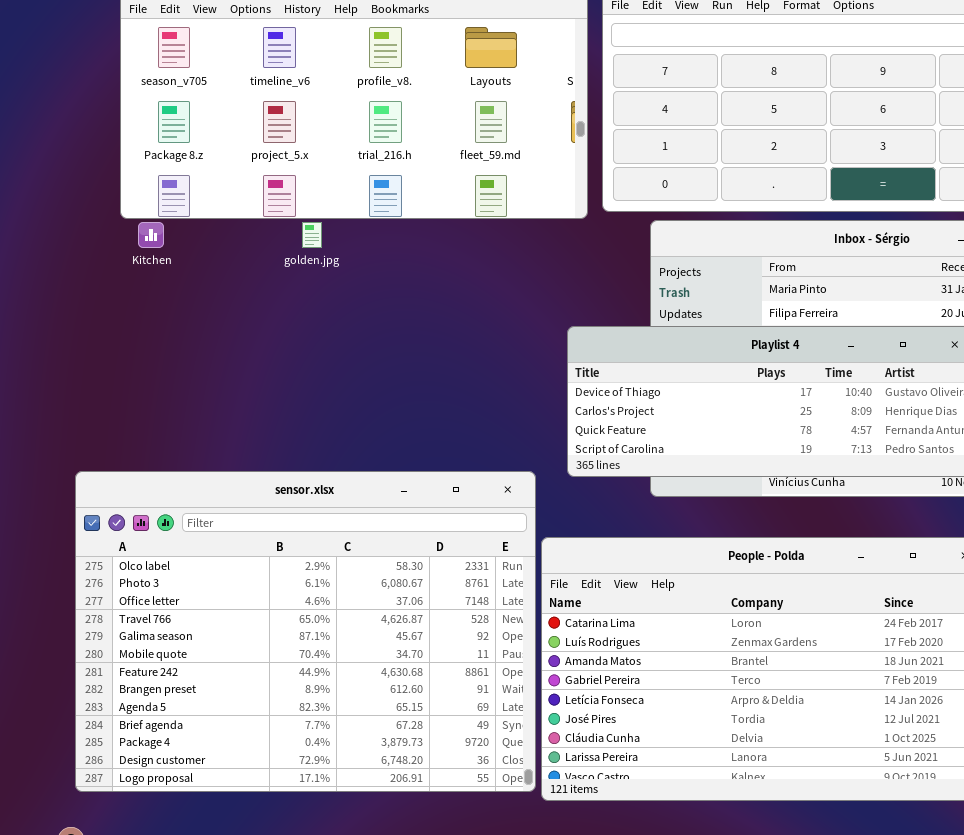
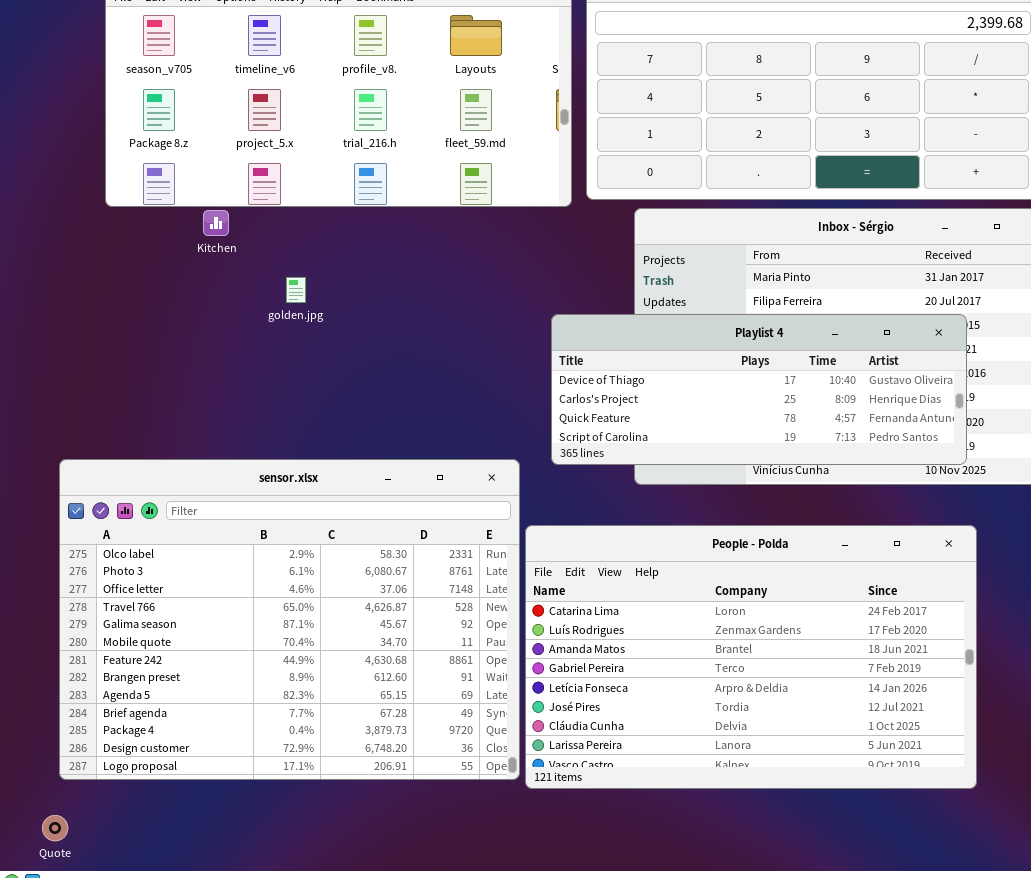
Kitchen: [138,222,164,248] -> [203,210,229,236], moved
golden.jpg: [302,222,322,248] -> [286,277,306,303], moved

